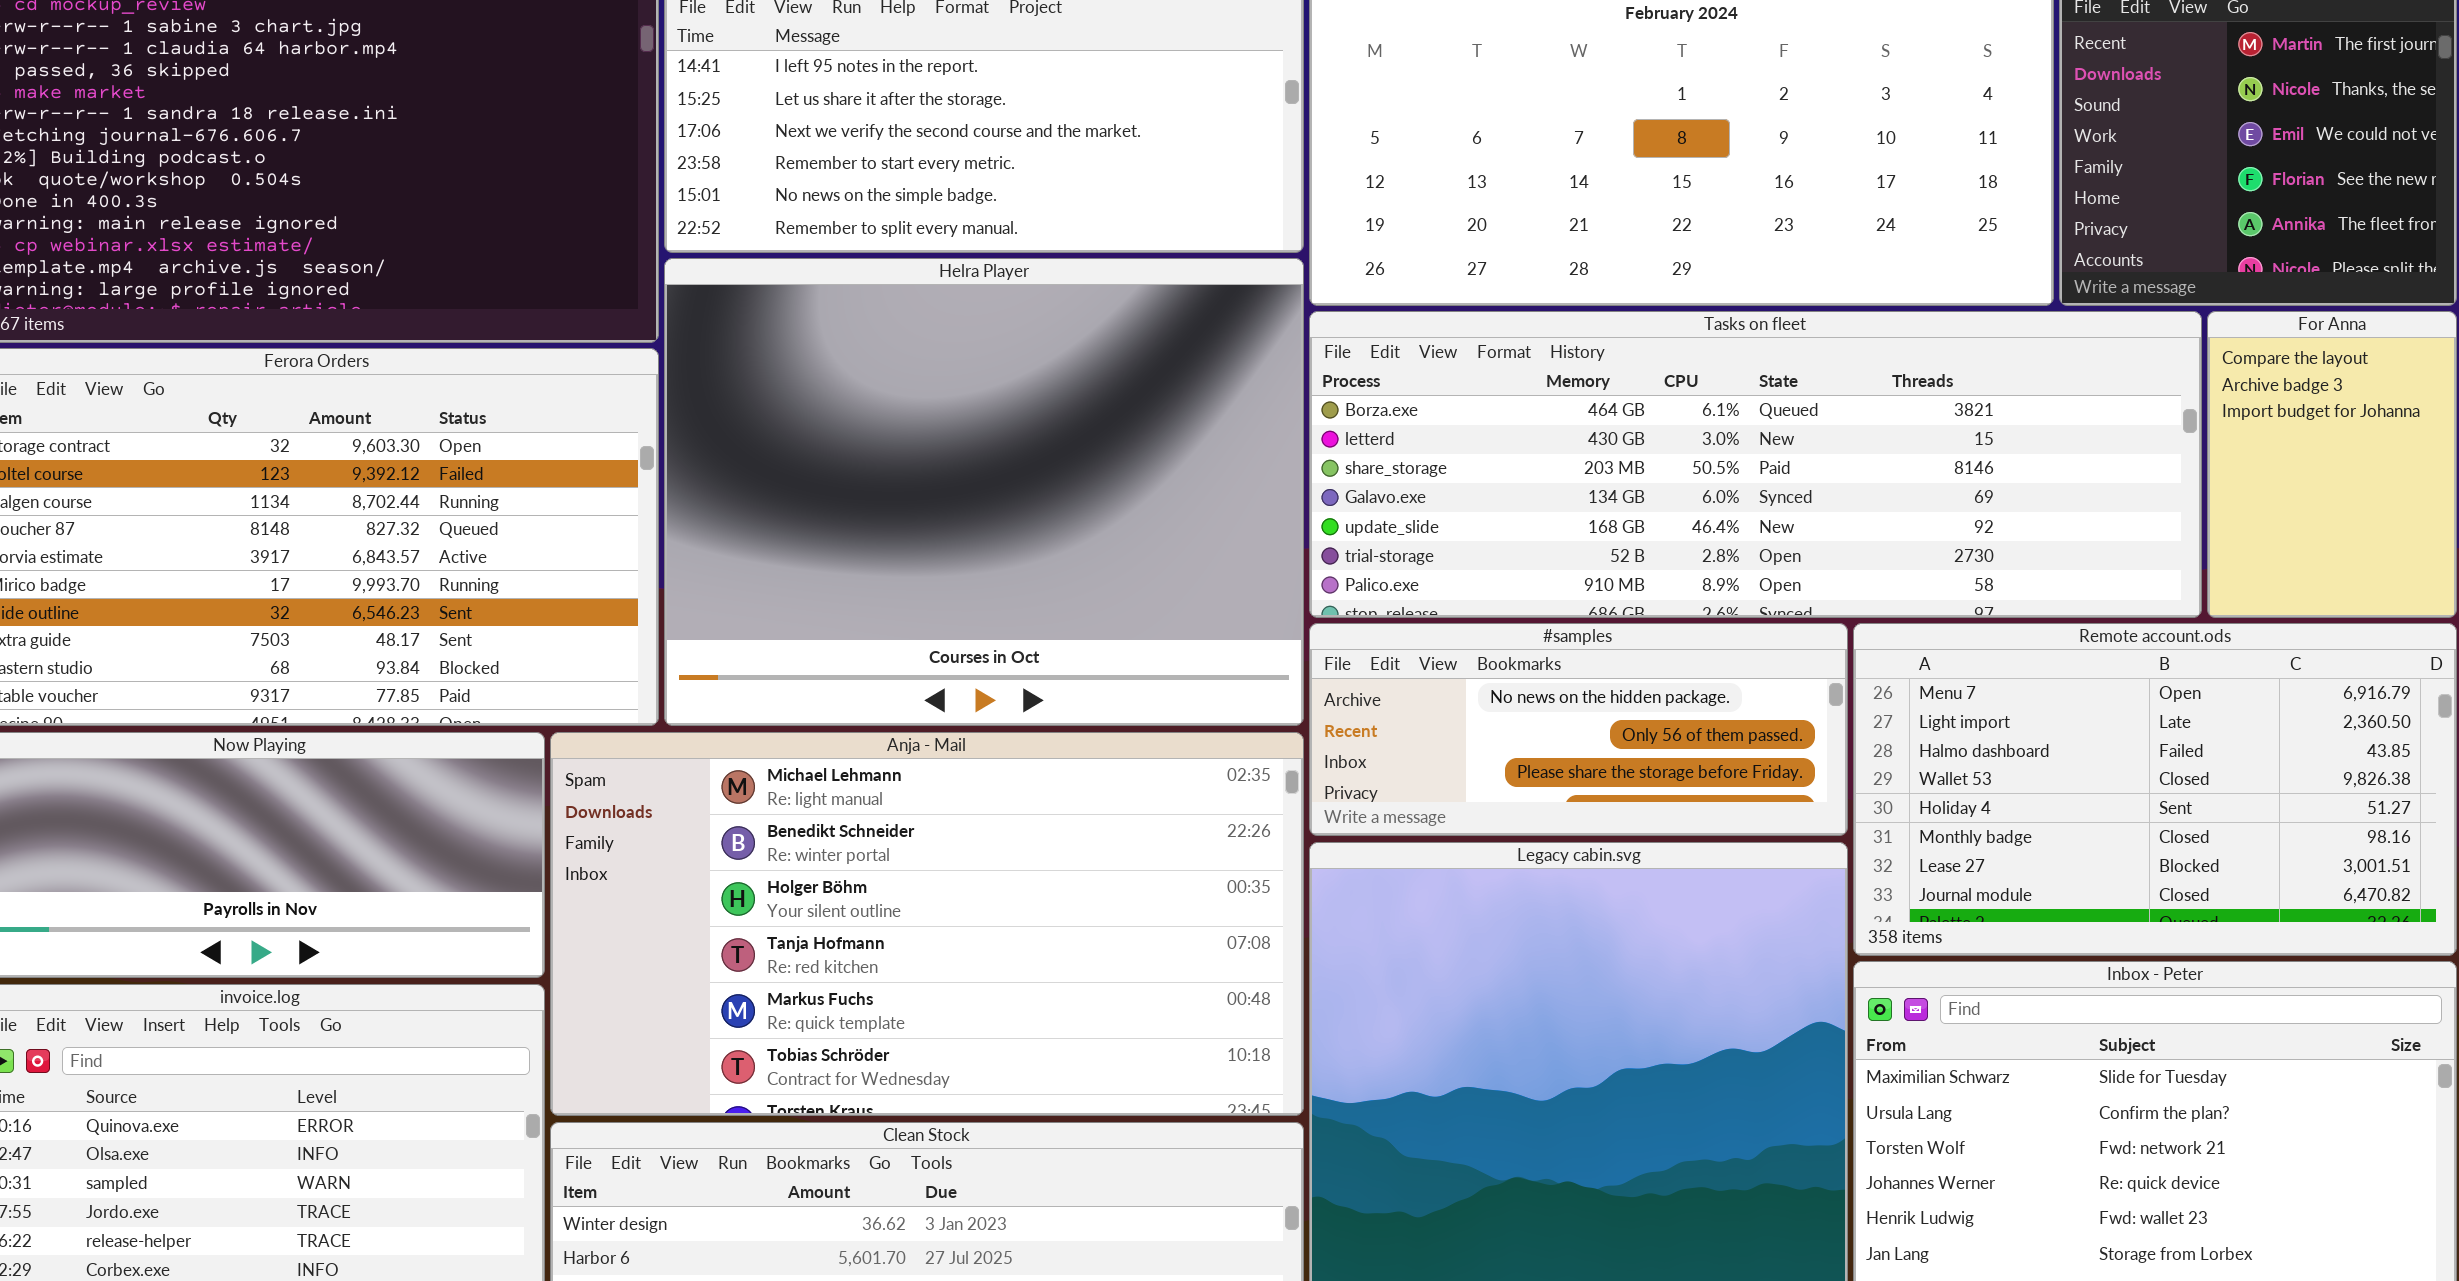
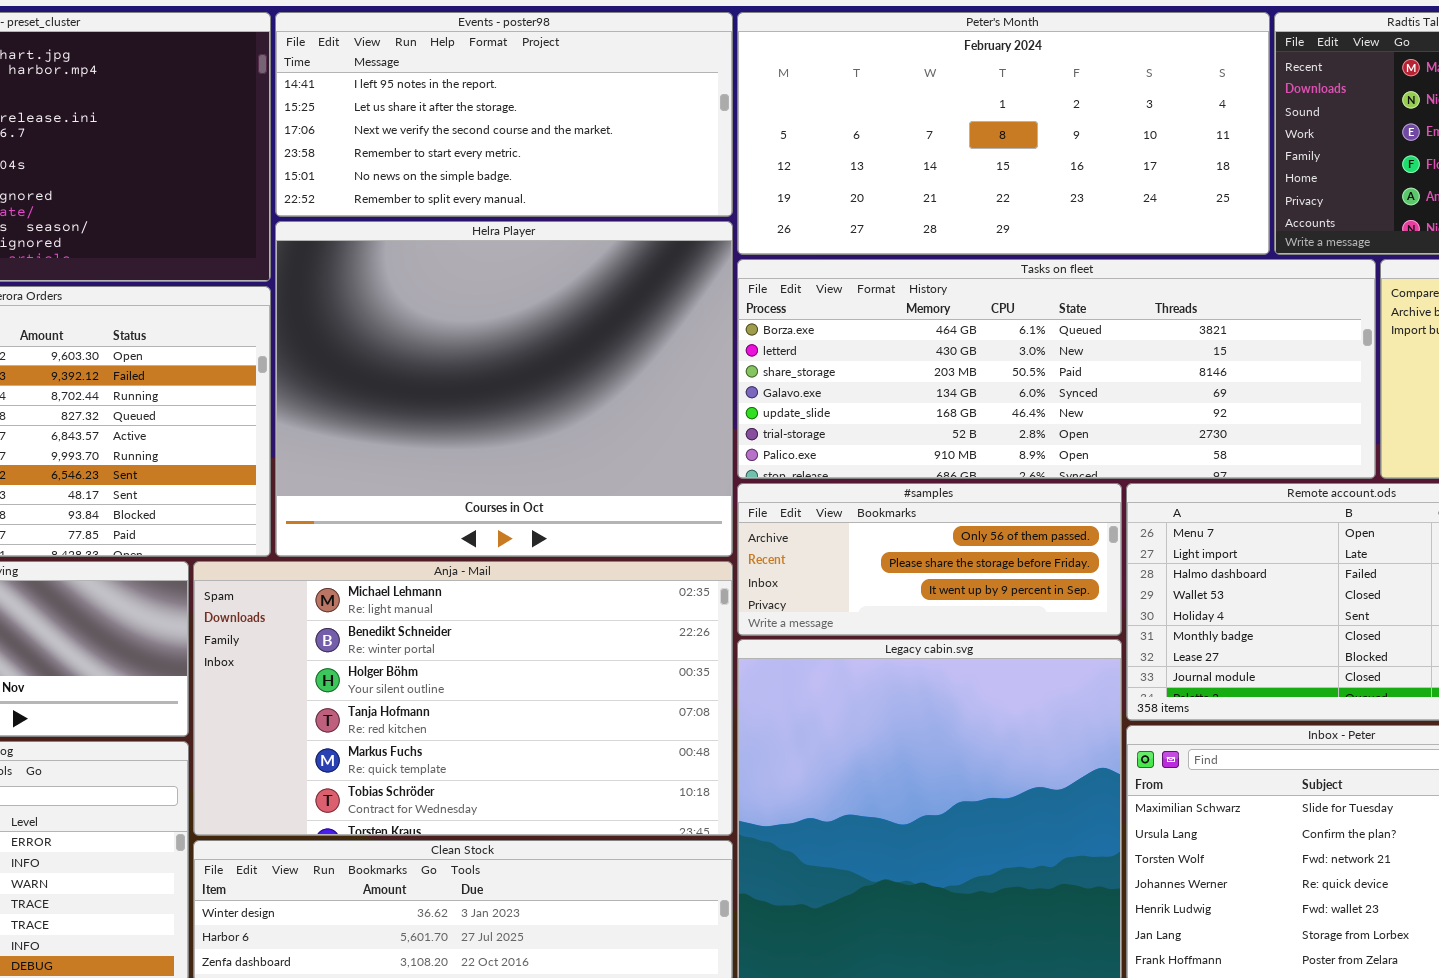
#samples: [1309,623,1848,836] -> [737,483,1122,636], scrolled down 1 row

